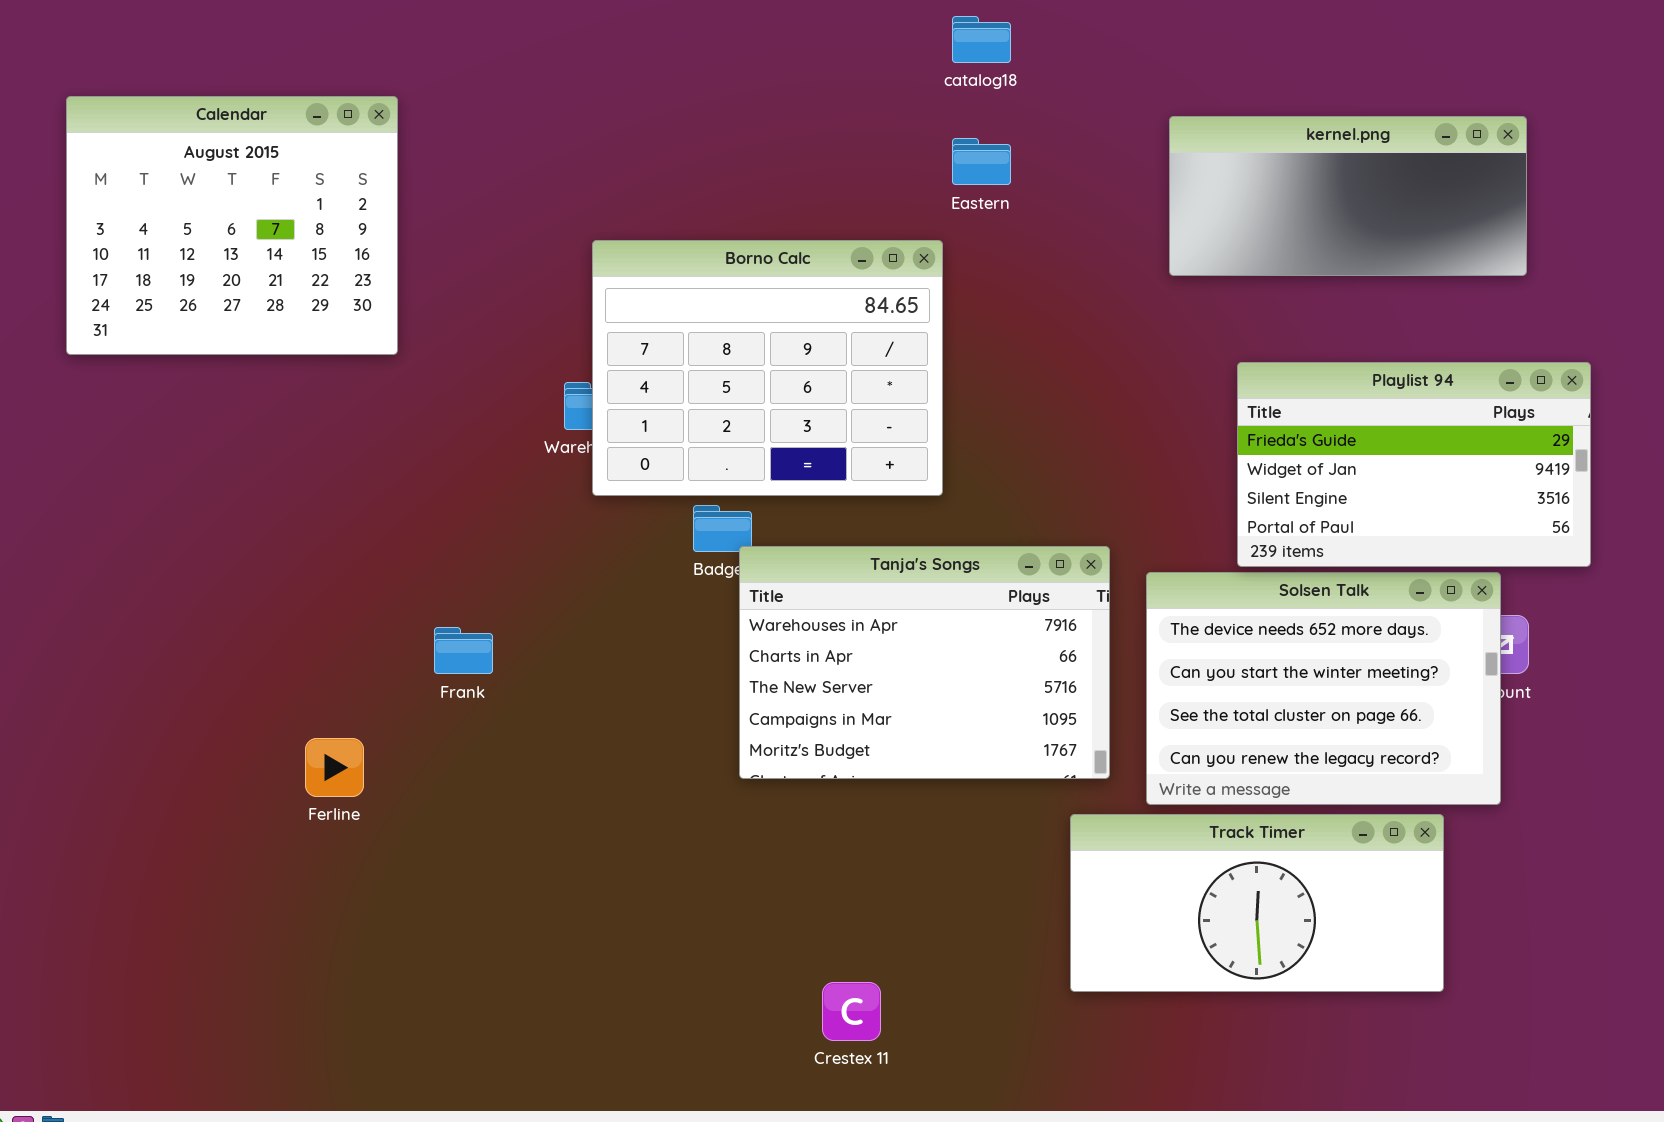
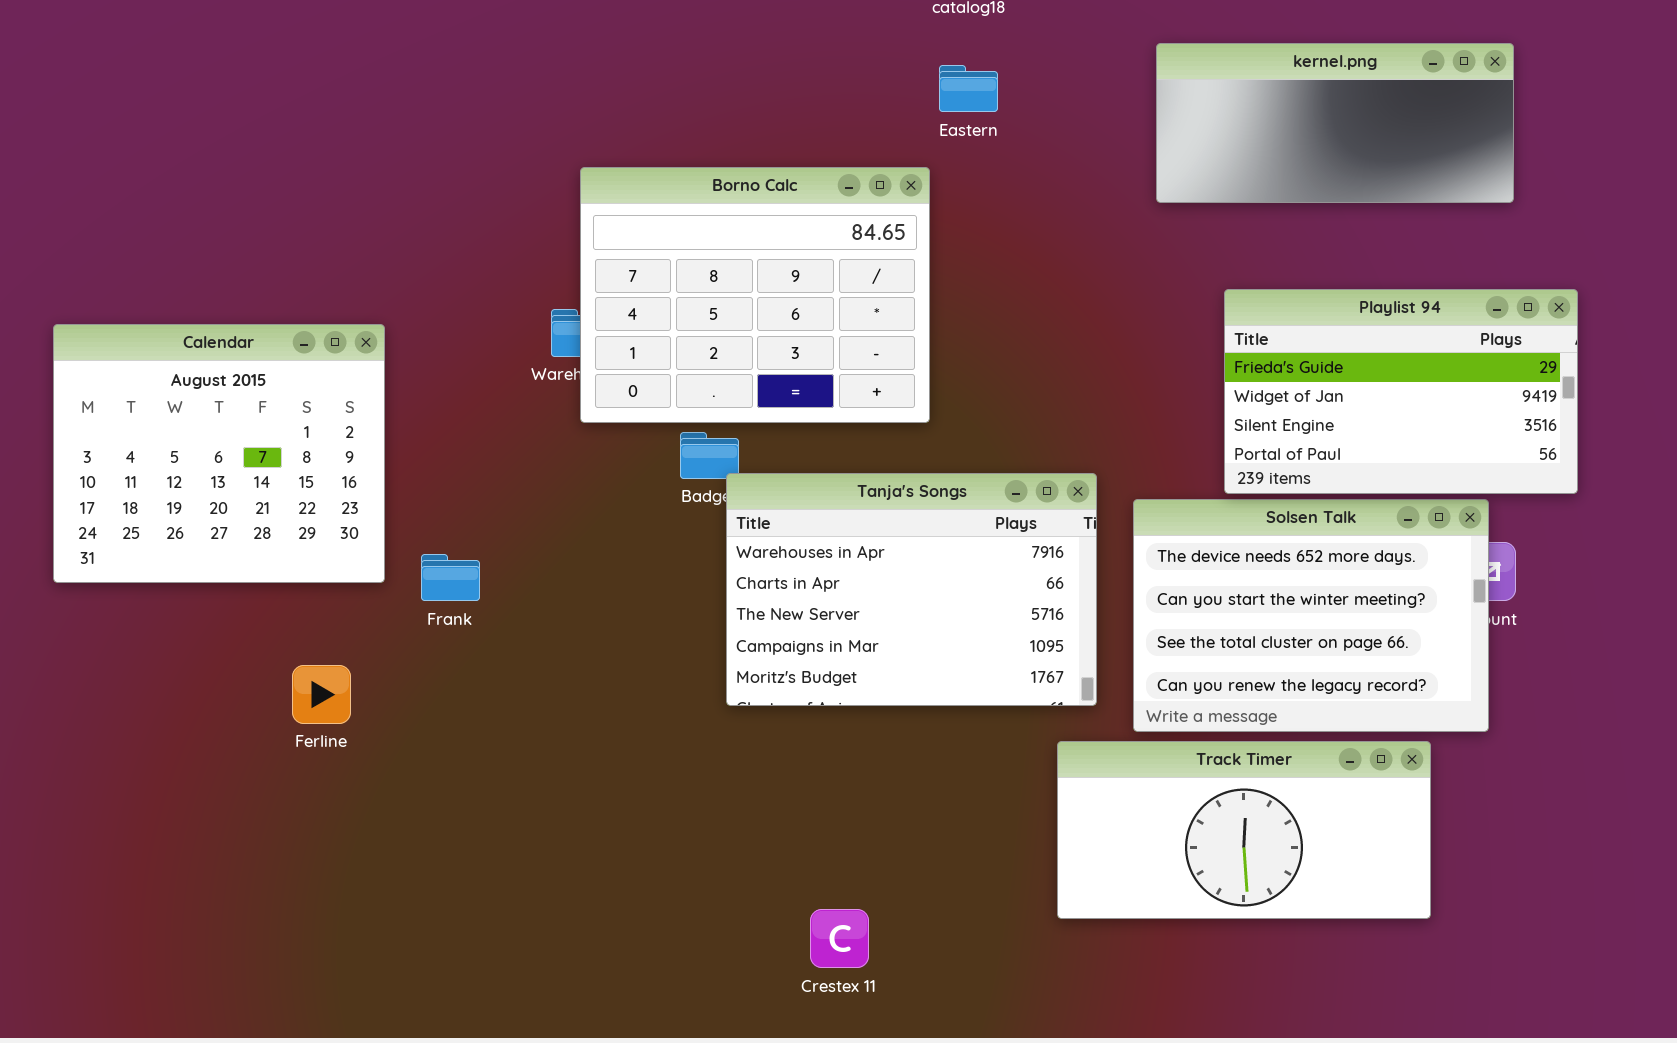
Calendar: [66,96,398,355] -> [53,324,385,583], moved

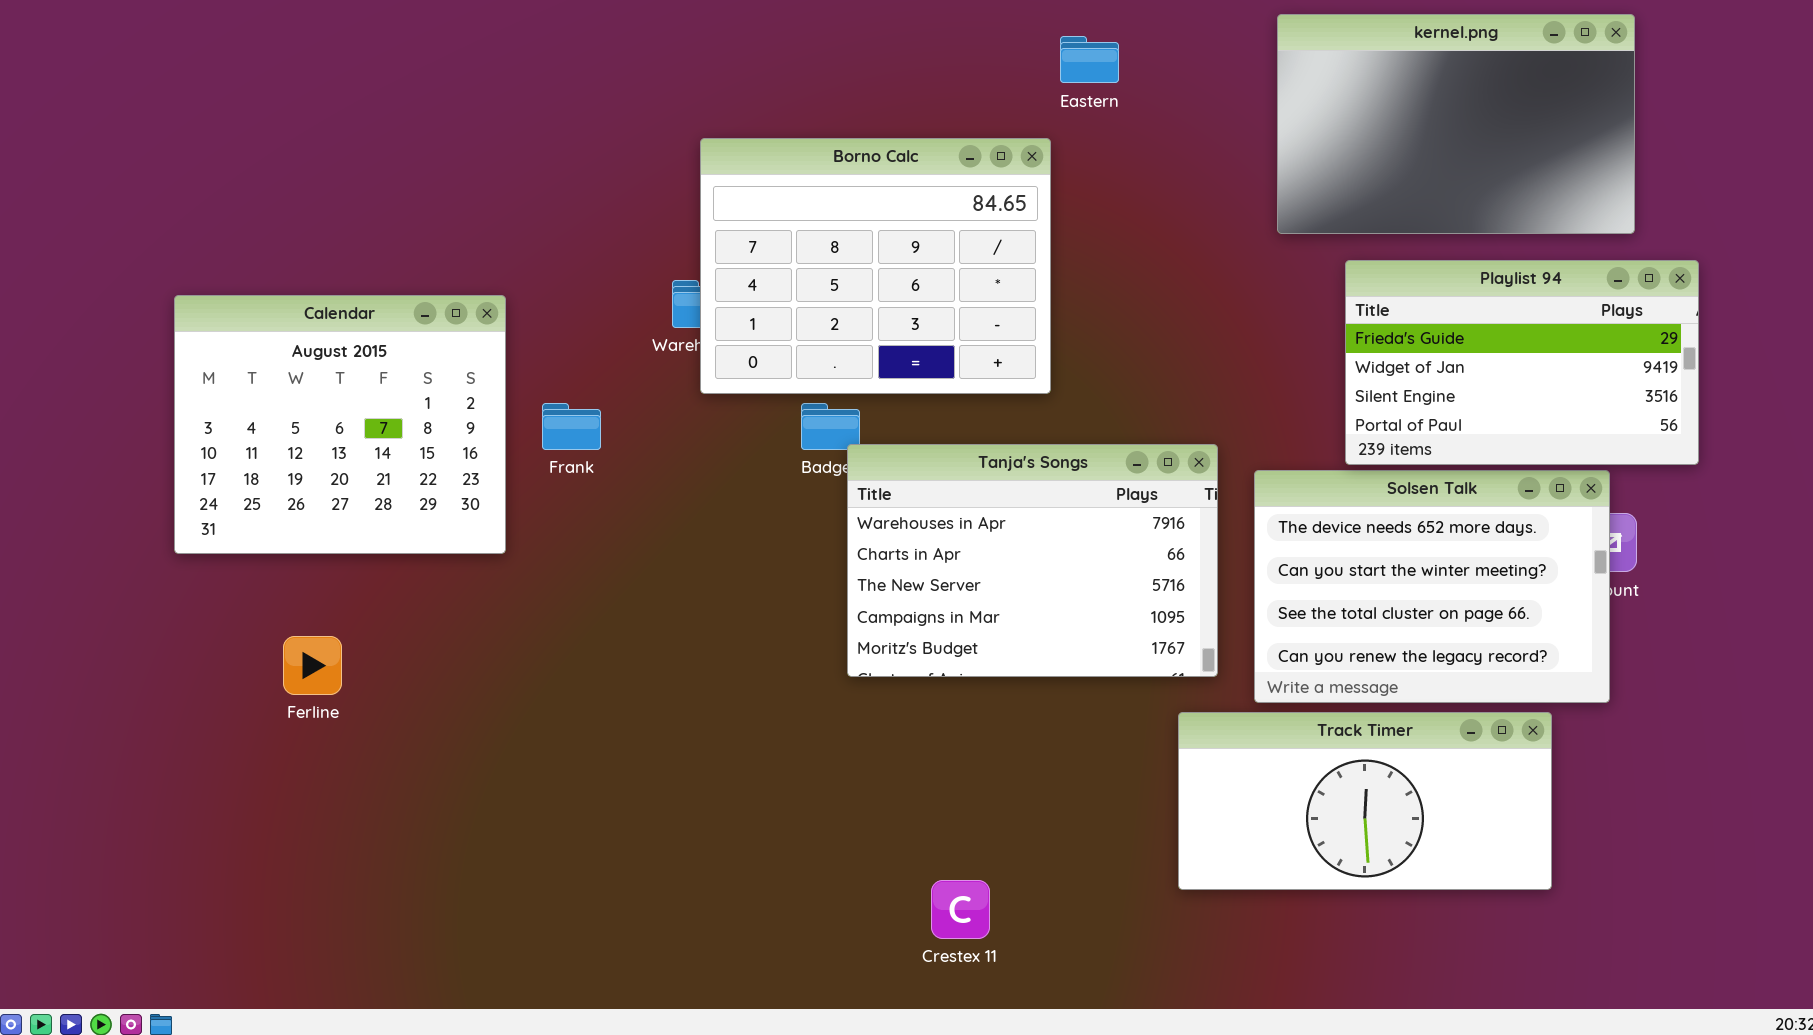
kernel.png: [1156,43,1514,203] -> [1277,14,1635,234], resized
Frank: [421,554,480,601] -> [542,403,601,450], moved
Ferline: [292,665,351,724] -> [283,636,342,695], moved

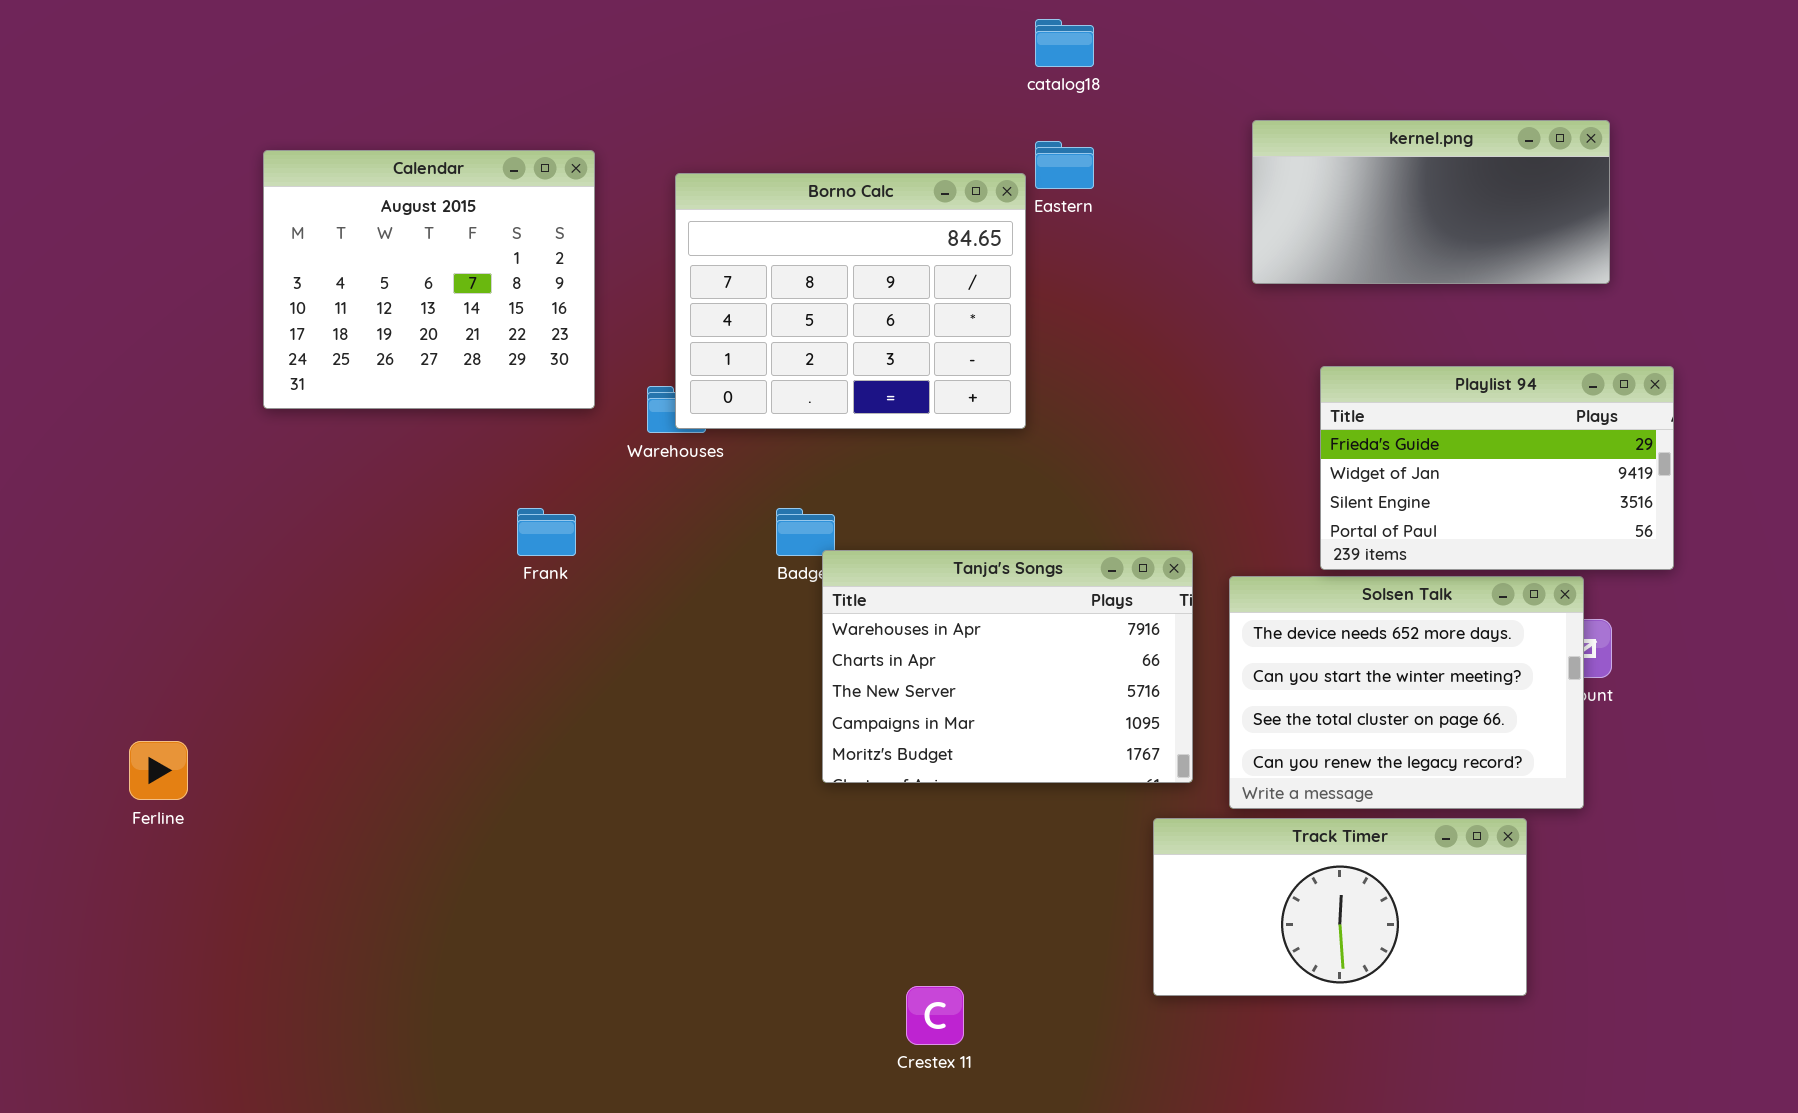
kernel.png: [1277,14,1635,234] -> [1252,120,1610,284], resized
Borno Calc: [700,138,1051,394] -> [675,173,1026,429], moved
Calendar: [174,295,506,554] -> [263,150,595,409], moved
Ferline: [283,636,342,695] -> [129,741,188,800], moved

